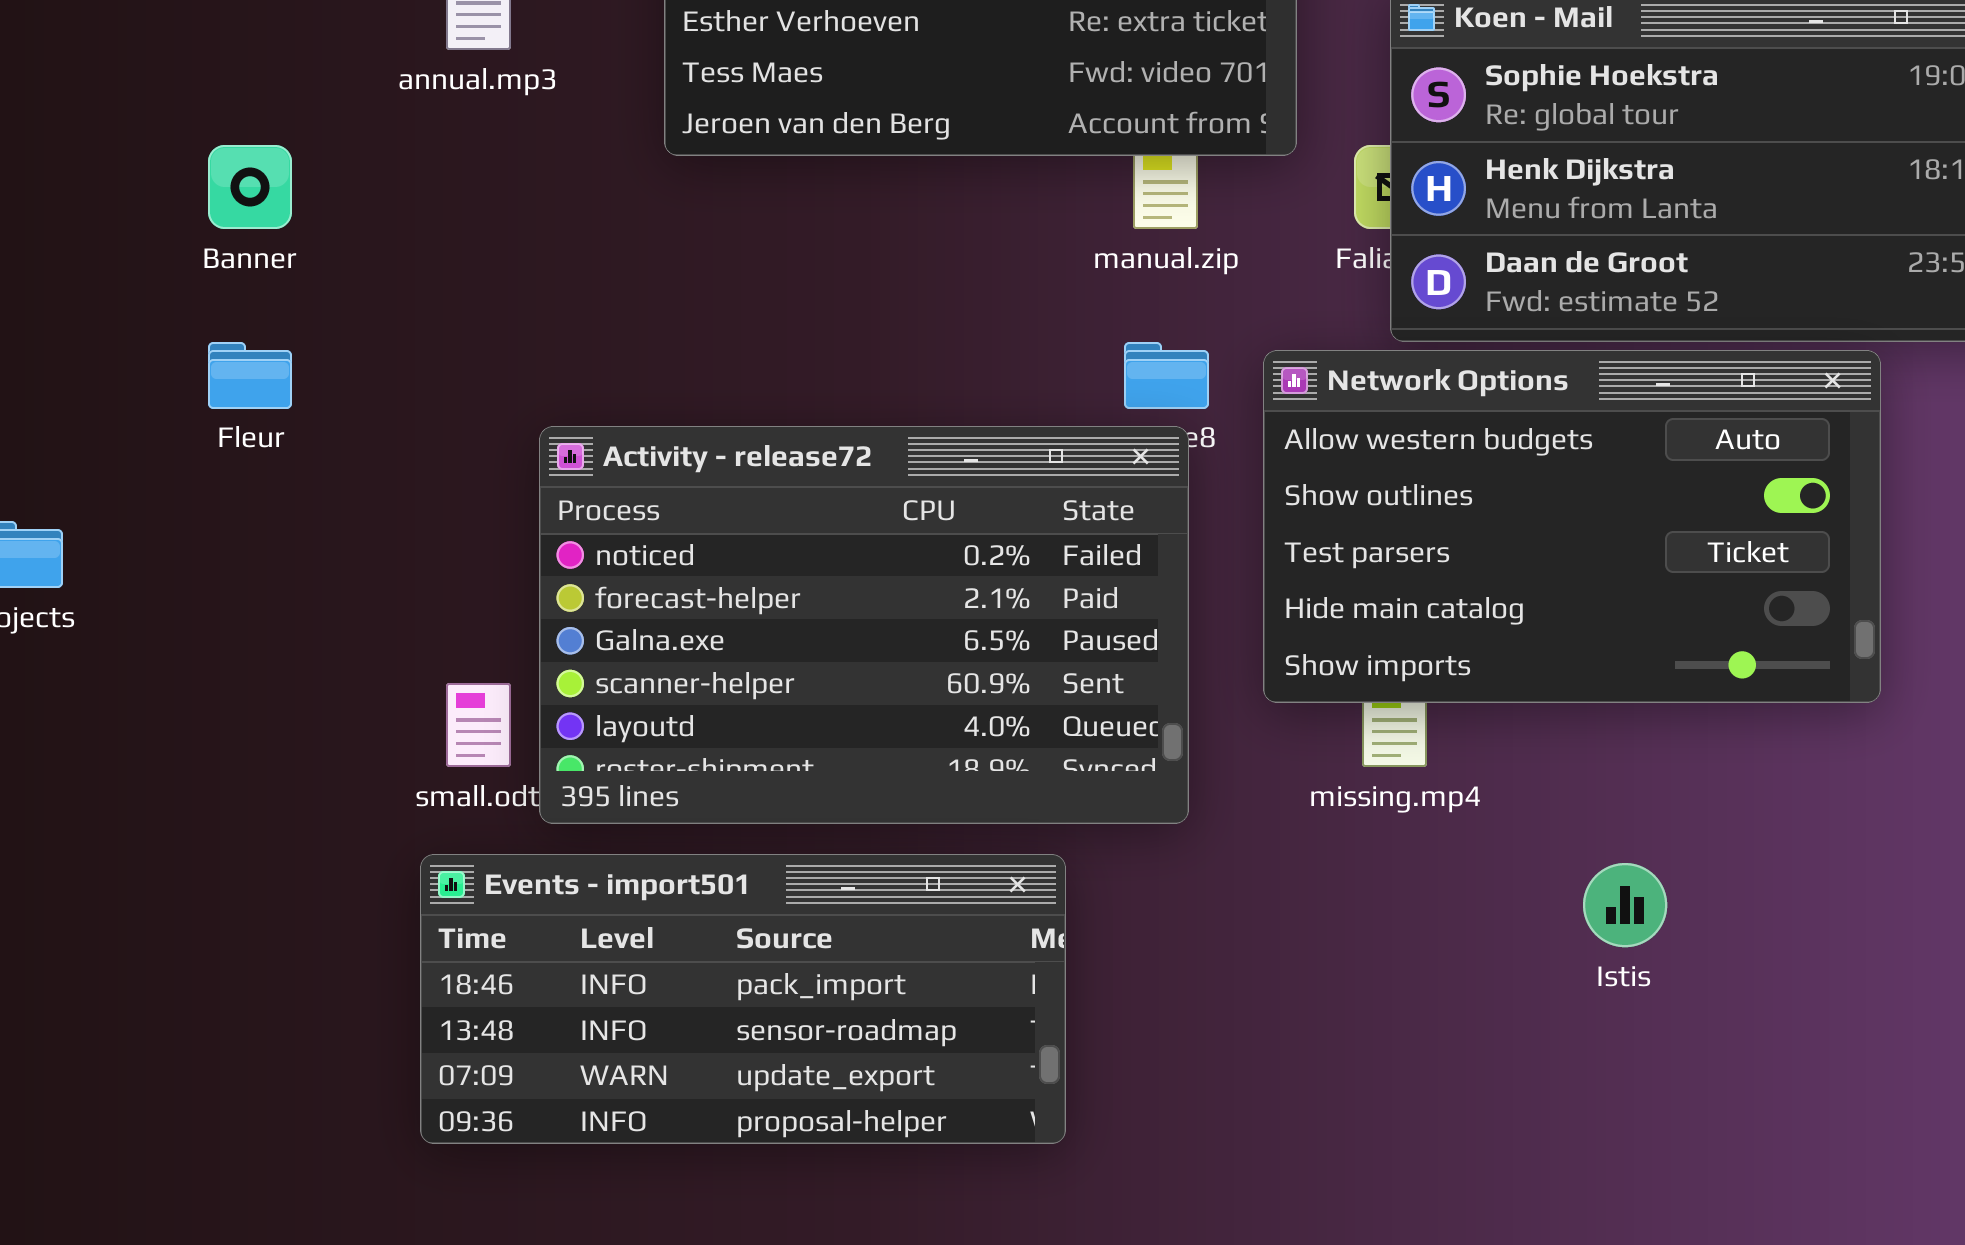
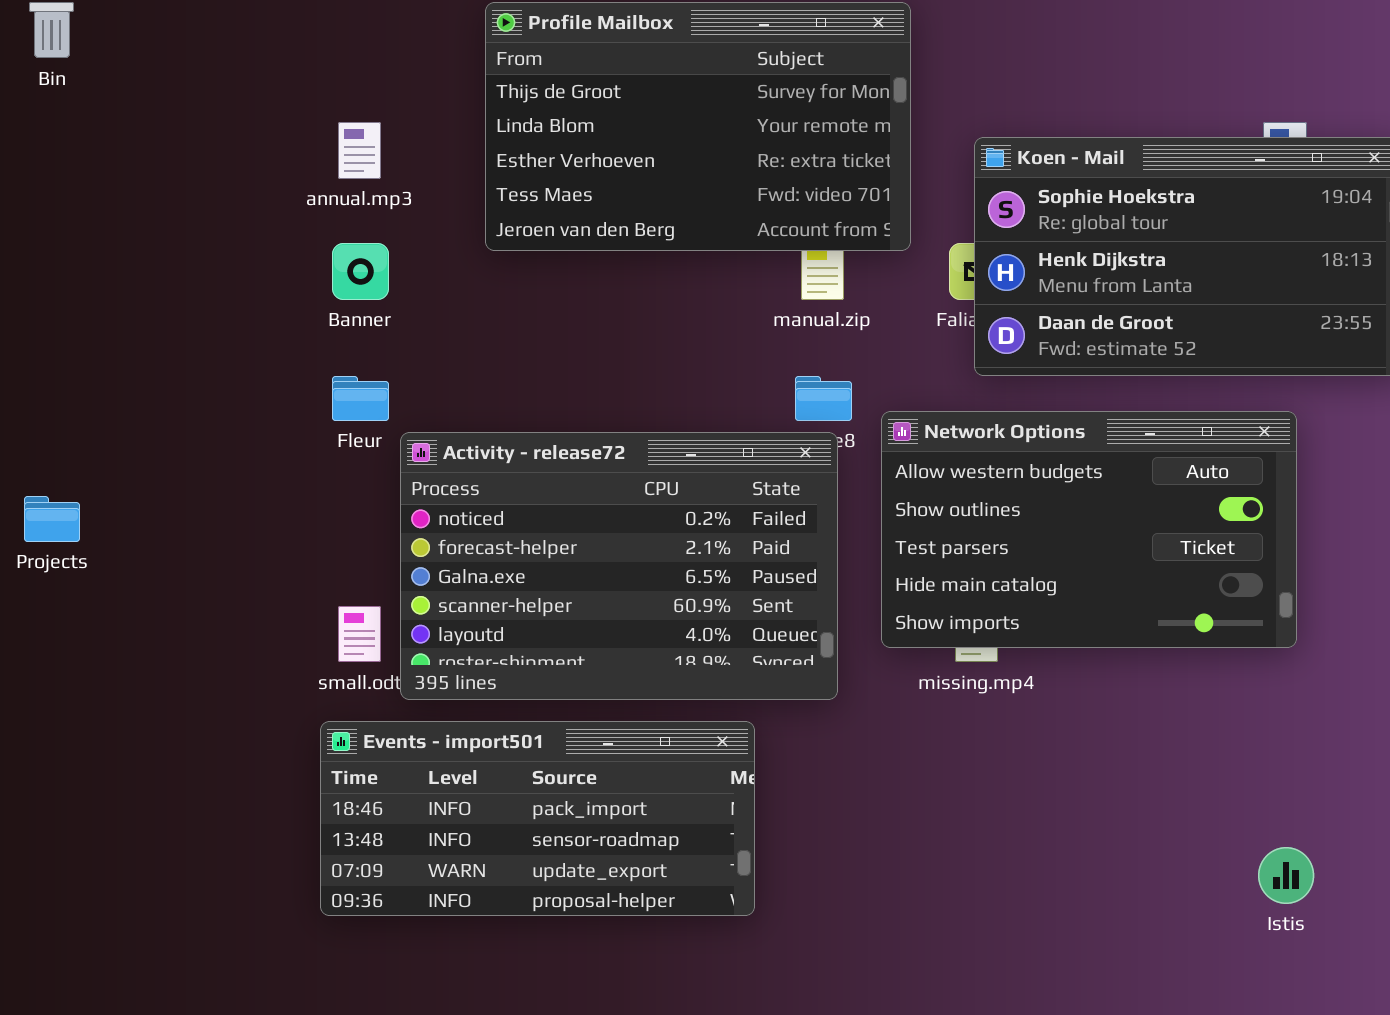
Banner: [208,145,292,229] -> [332,243,389,300], moved
Fleur: [208,342,292,409] -> [332,376,389,421], moved
Network Options: [1263,350,1881,703] -> [881,411,1297,648], moved
Istis: [1583,863,1667,947] -> [1258,847,1314,904], moved

